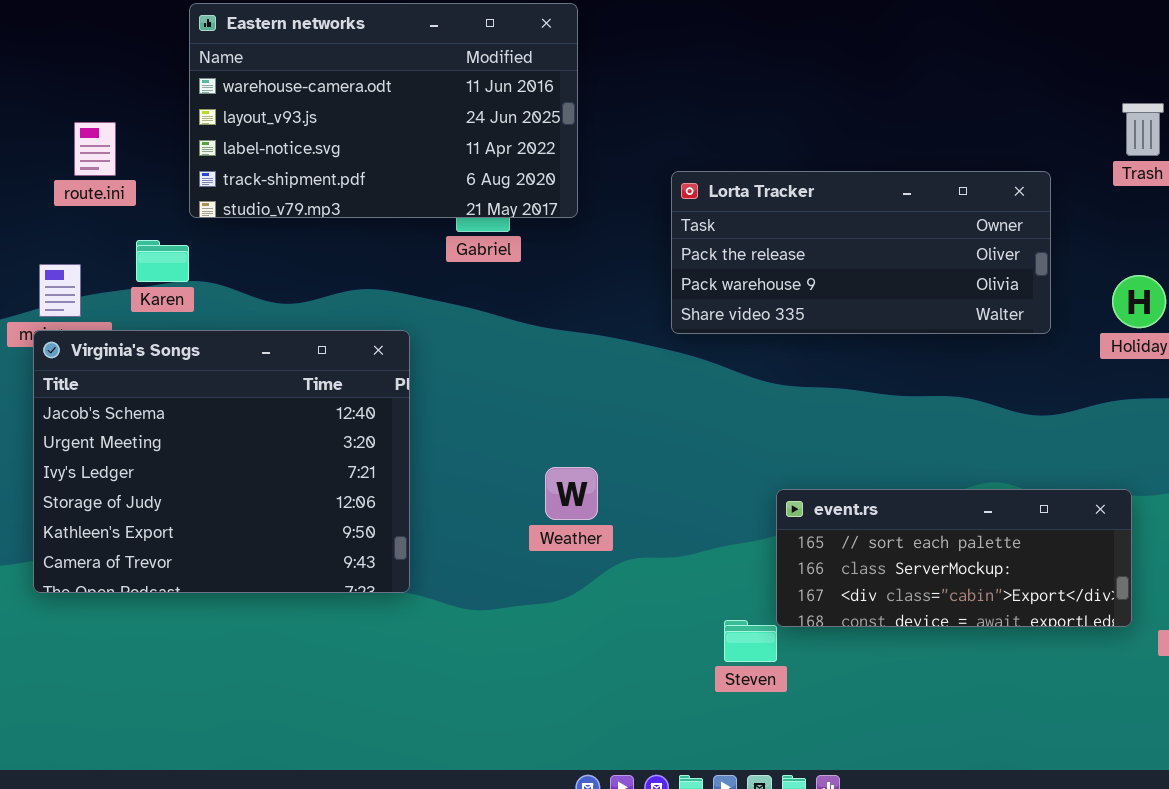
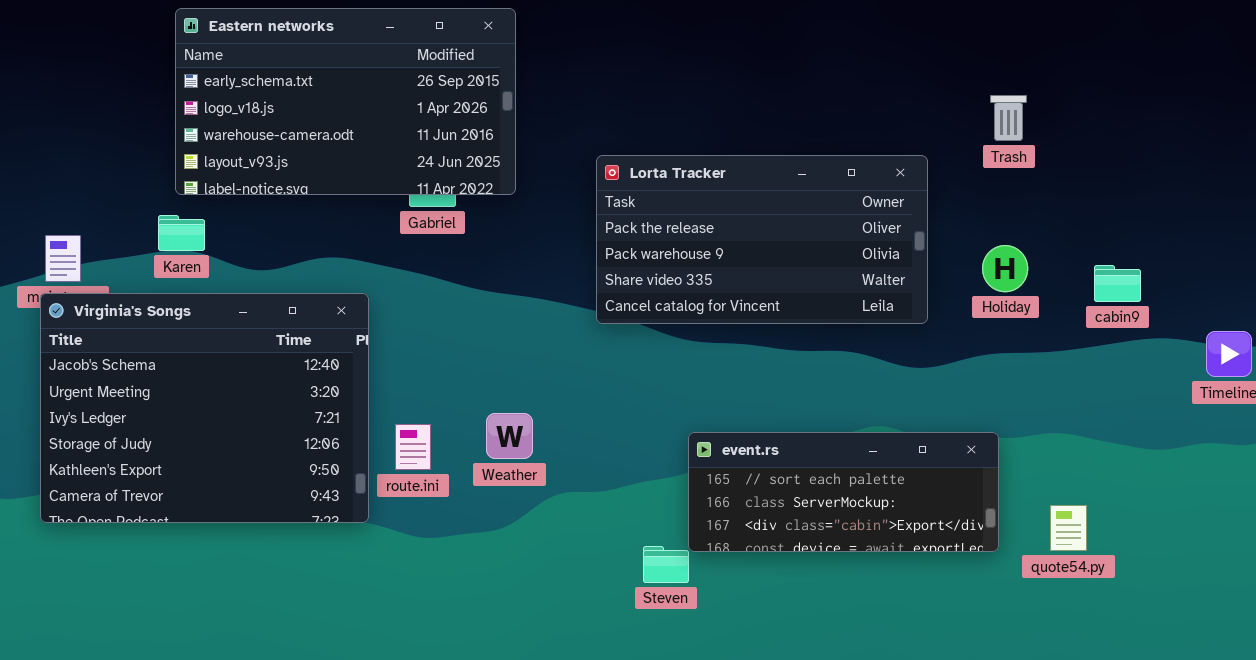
Eastern networks: [189,3,578,218] -> [175,8,516,195], scrolled up 2 rows
route.ini: [74,122,116,176] -> [395,424,431,470], moved
Lorta Tracker: [671,171,1051,334] -> [596,155,928,324], resized
Karen: [136,240,189,282] -> [158,215,205,251], moved

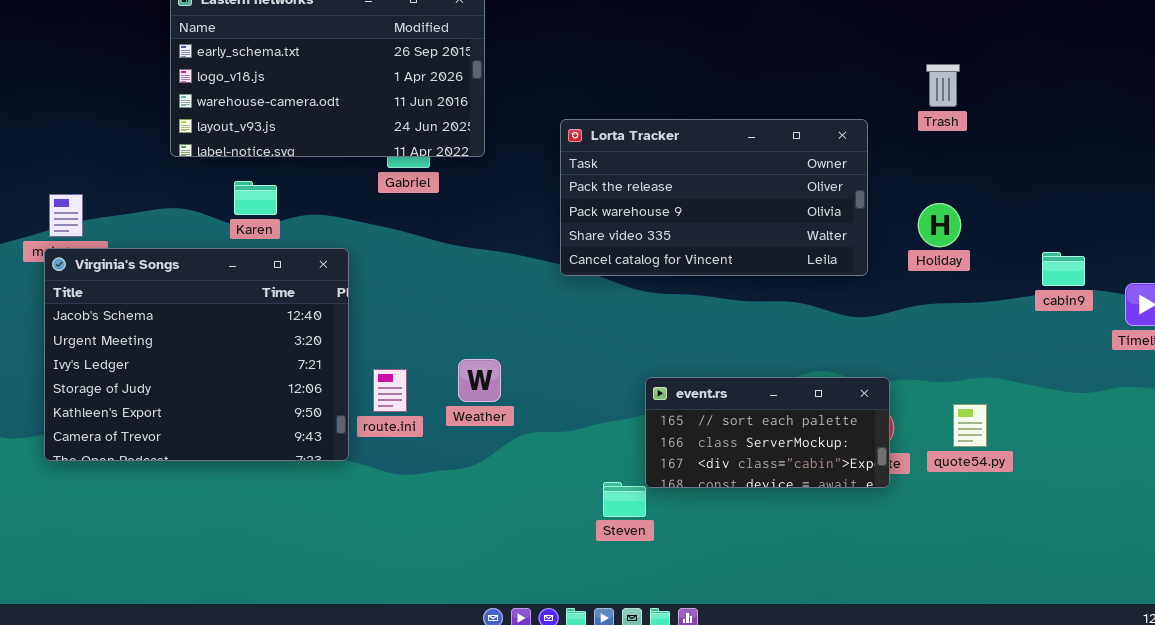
Karen: [158,215,205,251] -> [234,181,277,215], moved
cabin9: [1094,265,1141,302] -> [1042,252,1085,286], moved
event.rs: [688,432,999,552] -> [645,377,890,488], resized
quote54.py: [1050,505,1087,551] -> [953,404,987,447], moved

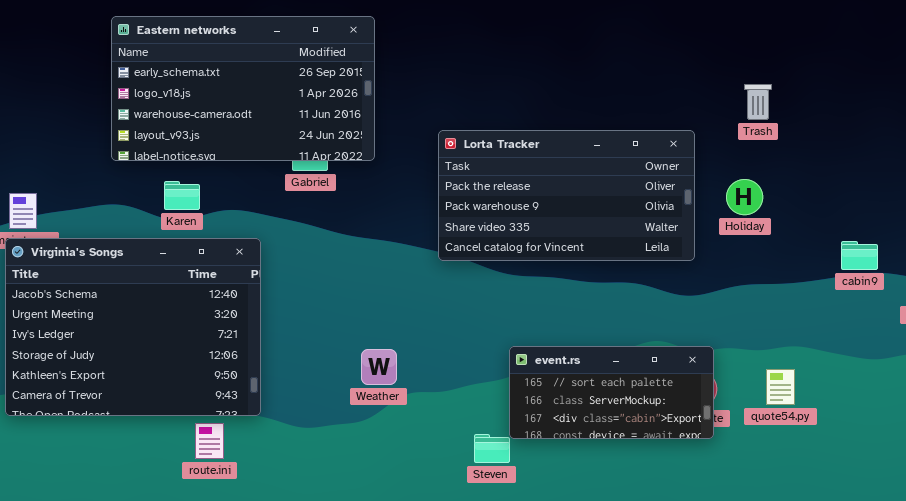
Holiday: [918,203,961,247] -> [726,179,763,215], moved
Weather: [458,359,501,402] -> [361,349,397,385], moved
route.ini: [373,369,407,412] -> [195,423,224,459], moved

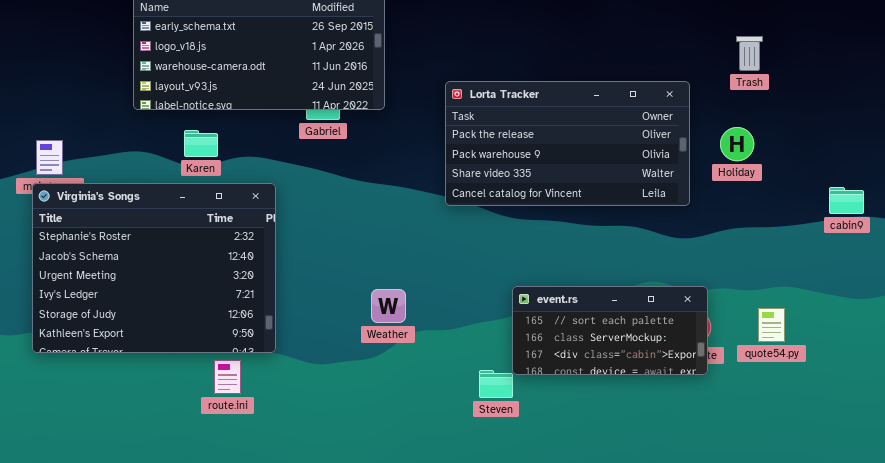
Virginia's Songs: [5,238,261,416] -> [32,183,276,353], scrolled up 1 row

